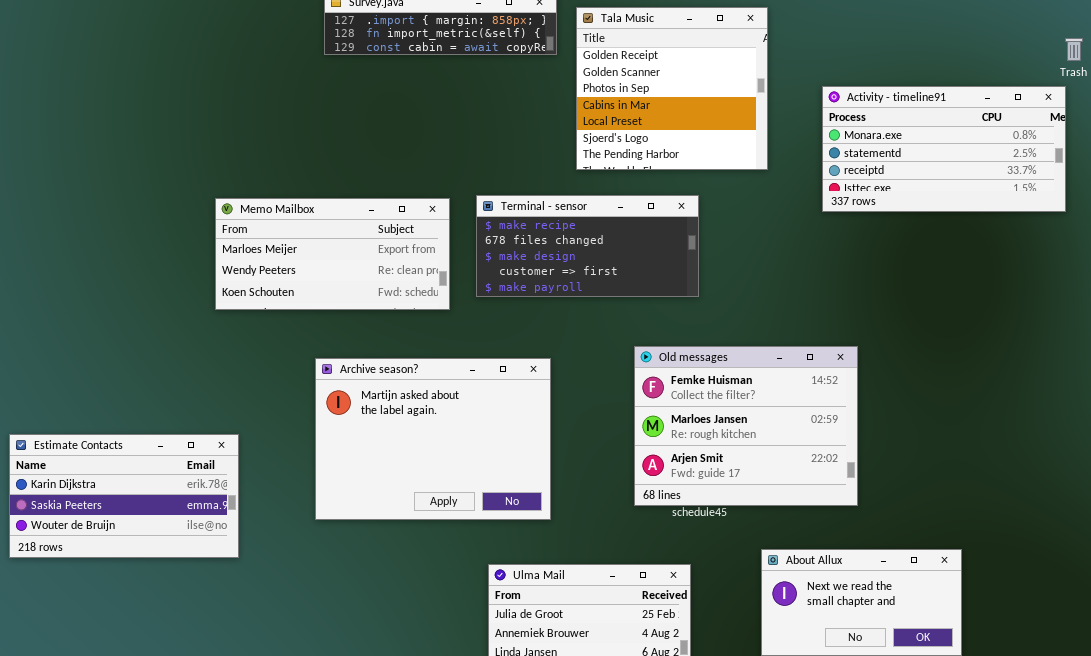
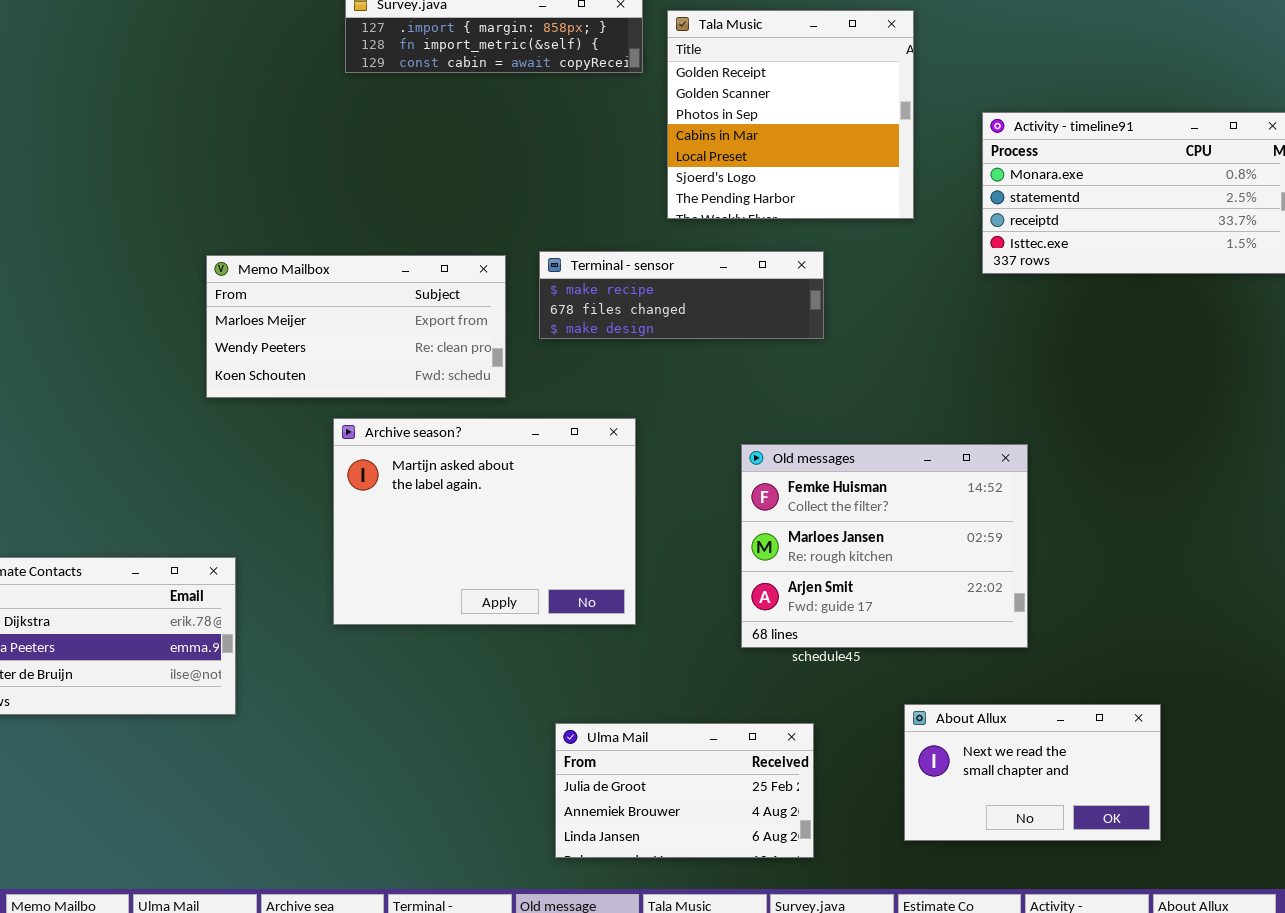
Terminal - sensor: [476,195,699,297] -> [539,251,824,339], resized
Archive season?: [315,358,551,520] -> [333,418,636,625], moved

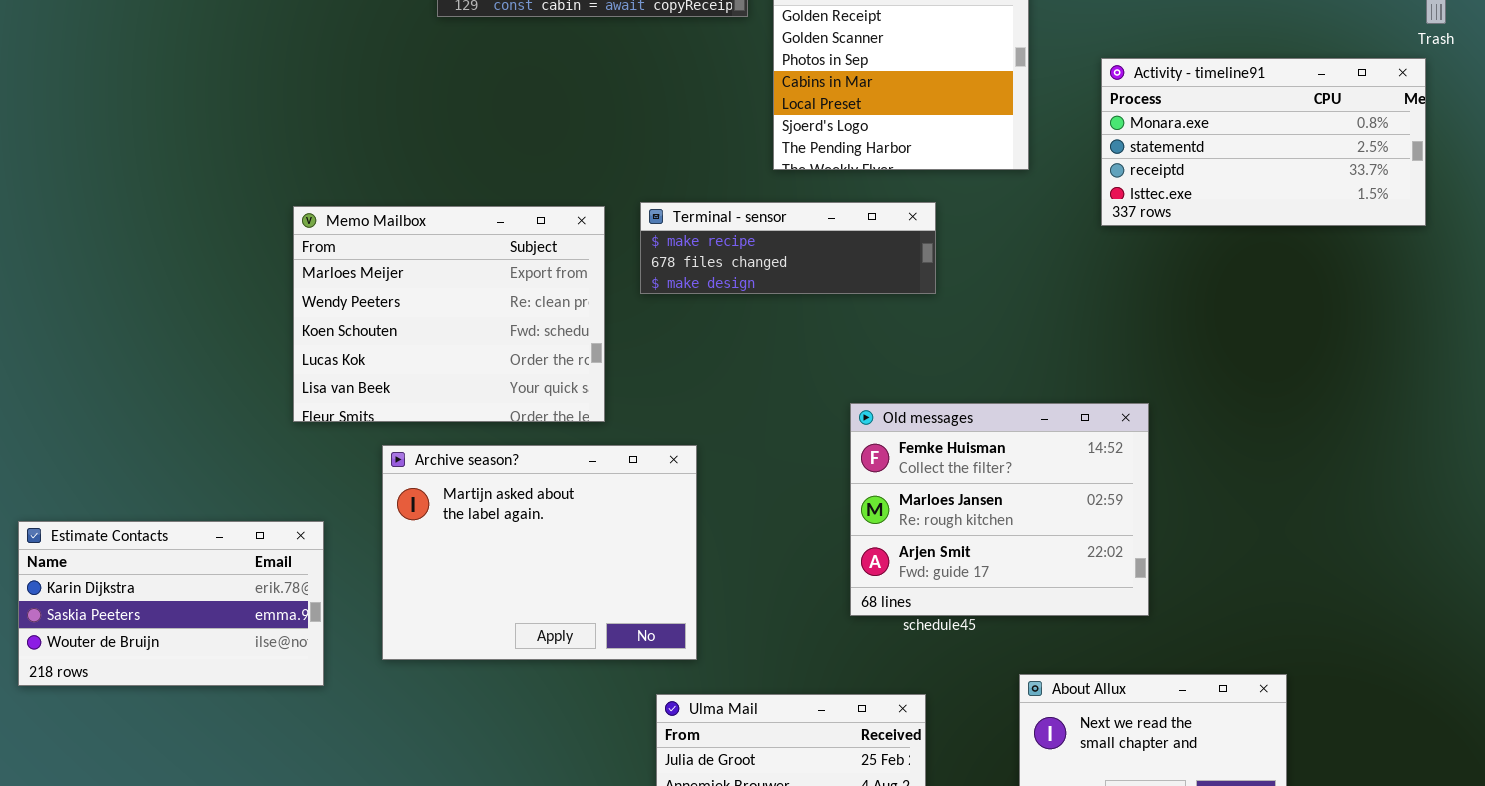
Memo Mailbox: [206,255,506,398] -> [293,206,605,422], resized
Archive season?: [333,418,636,625] -> [382,445,697,660], moved

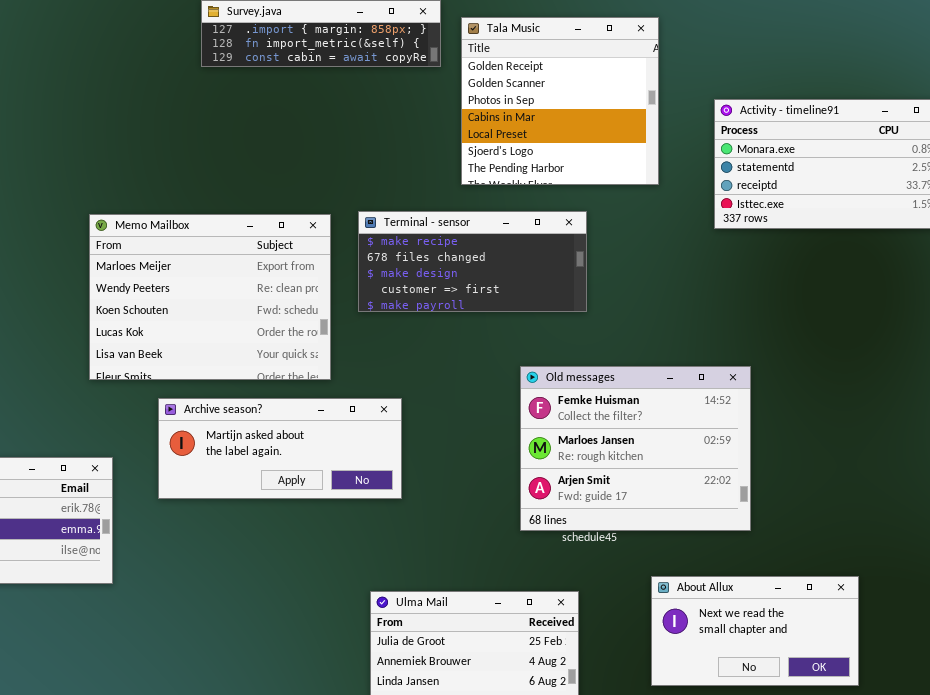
Terminal - sensor: [640,202,936,294] -> [358,211,587,312], resized
Archive season?: [382,445,697,660] -> [158,398,402,499], resized

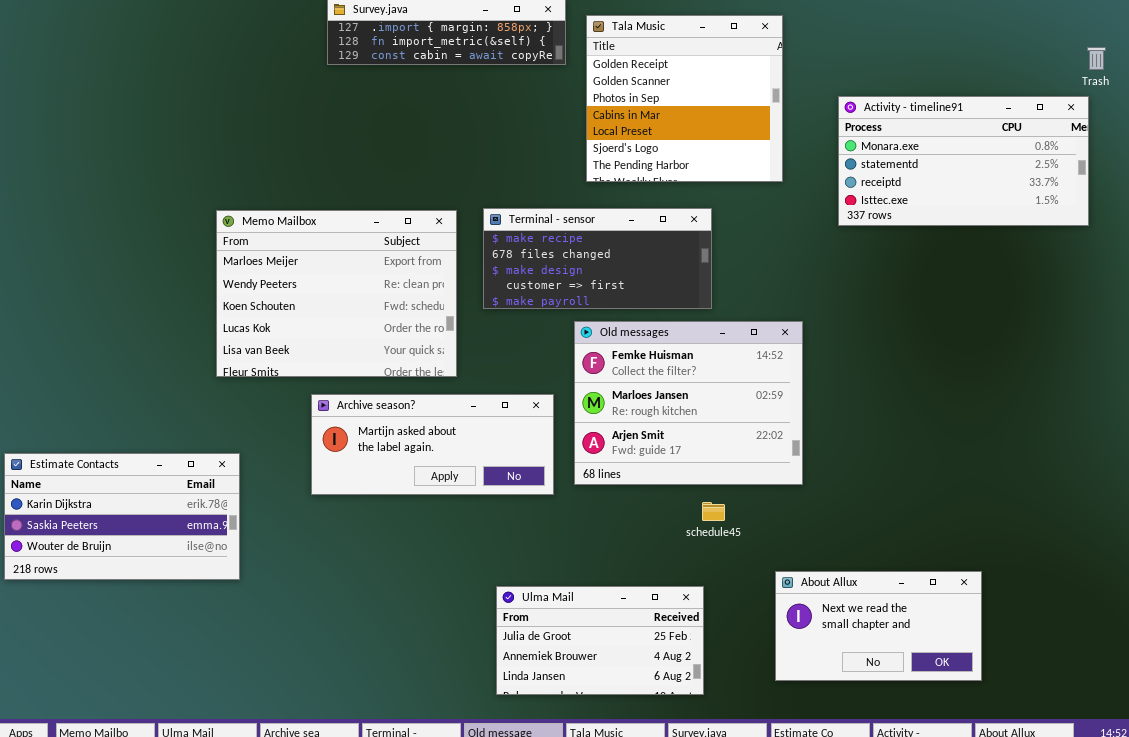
Old messages: [520,366,751,531] -> [574,321,803,485], moved
Archive season?: [158,398,402,499] -> [311,394,554,495], moved

